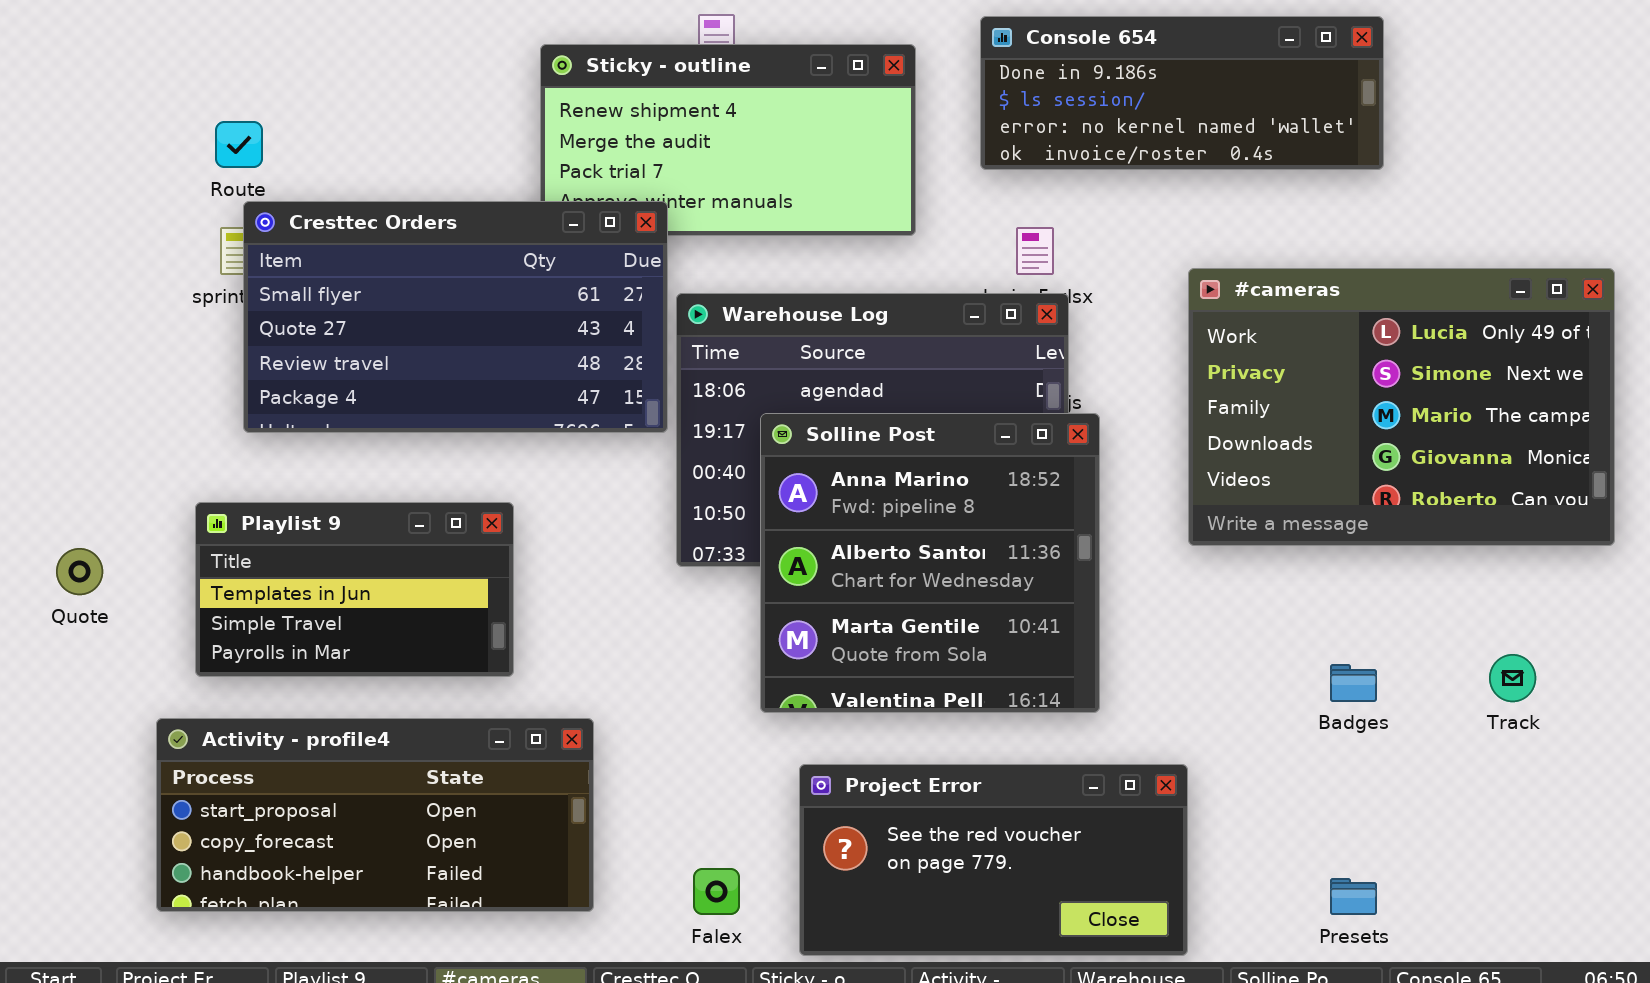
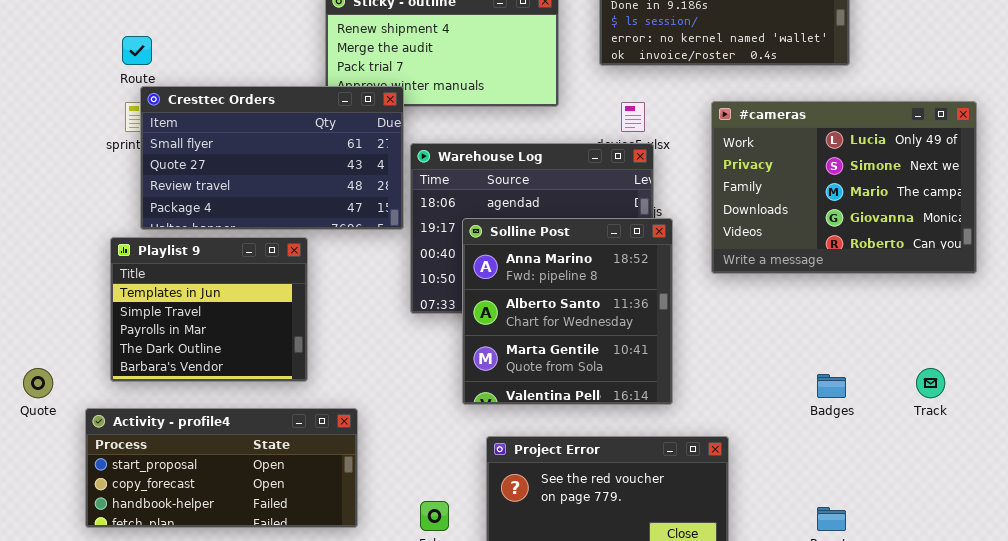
#cameras: [1188,268,1615,546] -> [711,101,977,274], moved
Playlist 9: [195,502,514,677] -> [110,237,308,382], resized
Quote: [56,548,103,595] -> [23,368,53,398], moved

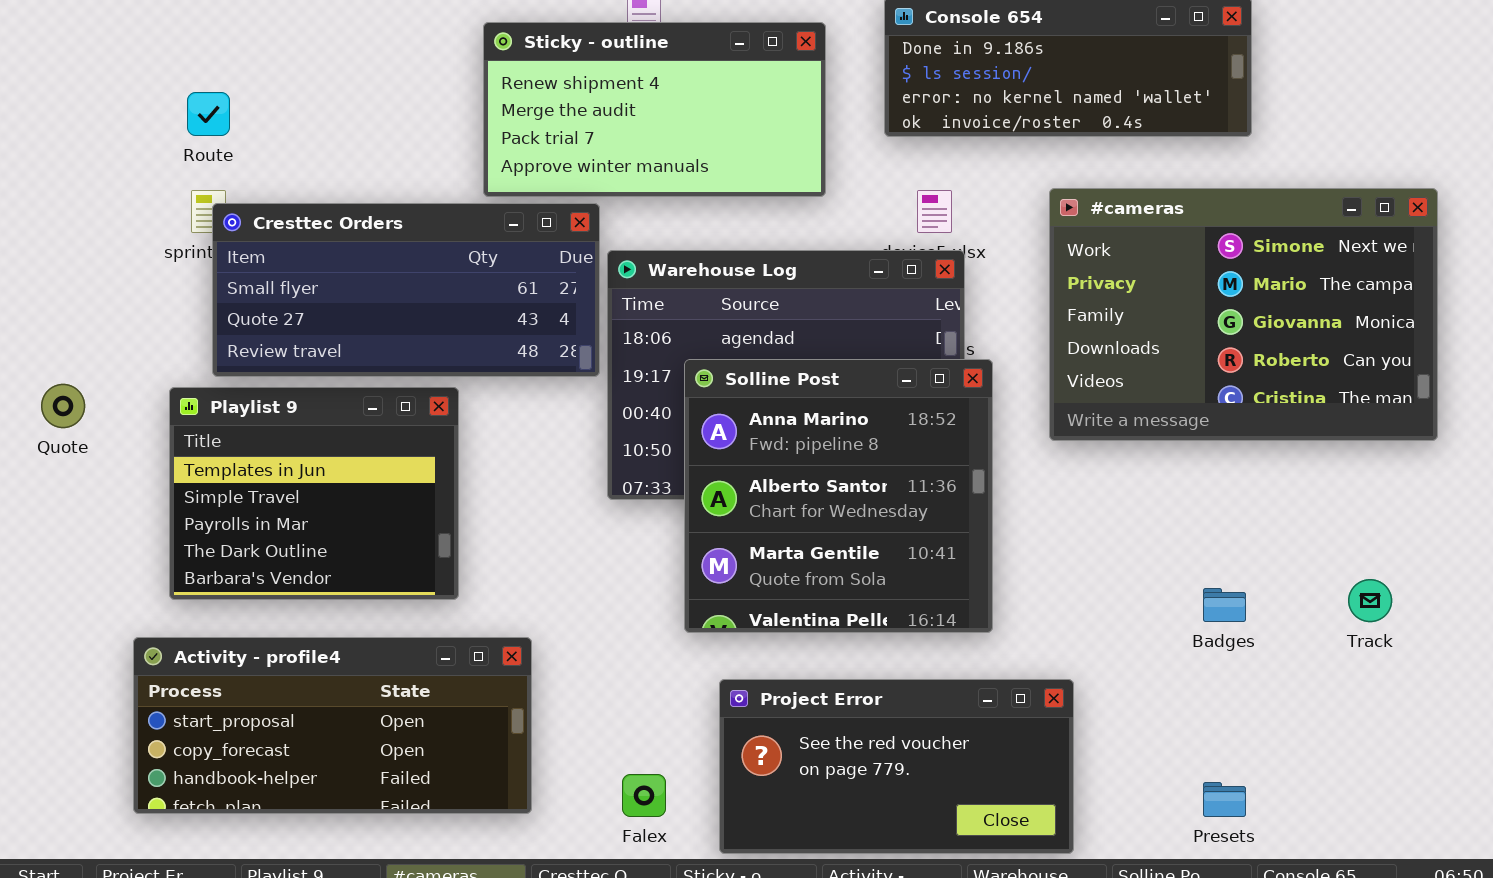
Cresttec Orders: [140,86,404,230] -> [212,203,600,377], resized
#cameras: [711,101,977,274] -> [1049,188,1438,441], scrolled down 1 row
Quote: [23,368,53,398] -> [41,384,85,428], moved

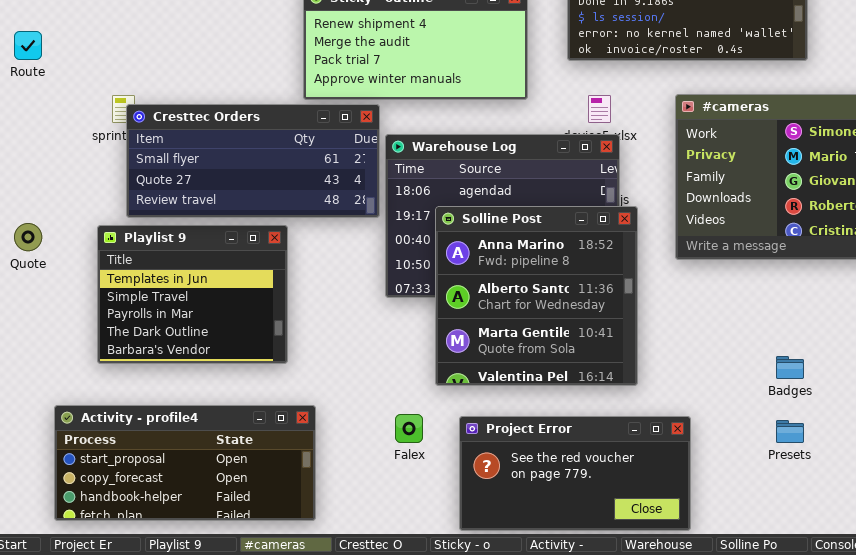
Route: [187,92,230,136] -> [14,31,42,60], moved
Activity - profile4: [133,637,532,814] -> [54,405,316,521], moved
Falex: [622,774,666,817] -> [395,414,423,443], moved
Presets: [1203,782,1246,817] -> [776,420,804,443], moved

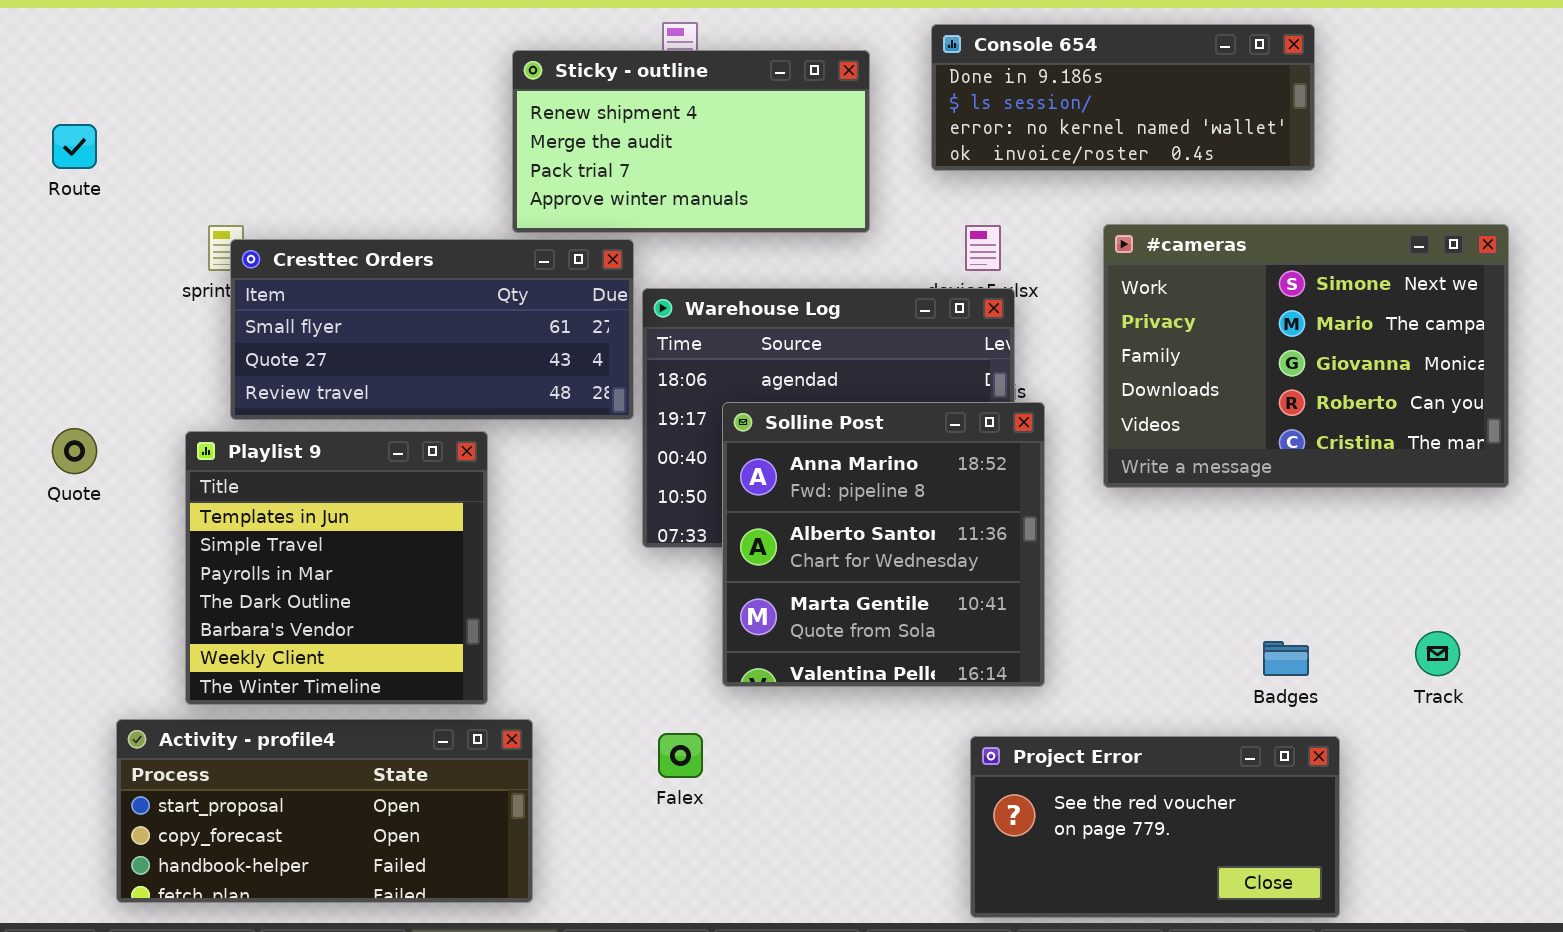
Playlist 9: [97,225,288,364] -> [185,431,488,705], resized
Project Error: [459,416,691,531] -> [970,736,1340,918], moved

